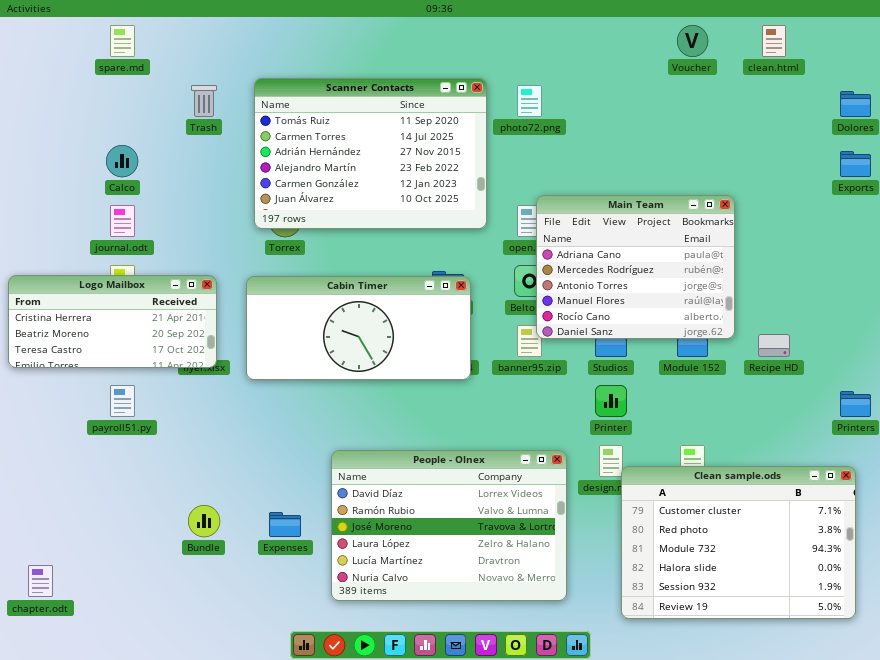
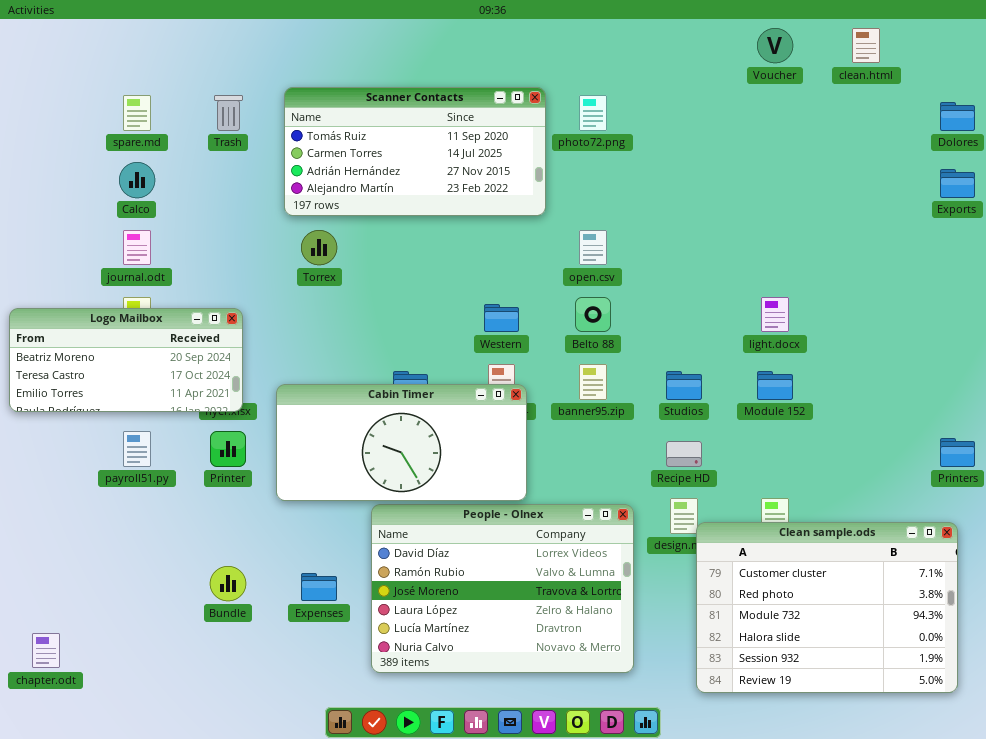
spare.md: [110,25,135,57] -> [123,95,151,131], moved
Scanner Contacts: [254,78,487,229] -> [284,87,546,216], resized
Main Team: [536,195,735,339] -> none, closed
Logo Mailbox: [8,275,217,368] -> [9,308,243,412], scrolled down 1 row
Cabin Timer: [246,276,471,380] -> [276,384,527,501], moved
Recipe HD: [758,334,790,357] -> [666,441,702,467], moved
Printer: [595,385,627,417] -> [210,431,246,467], moved

